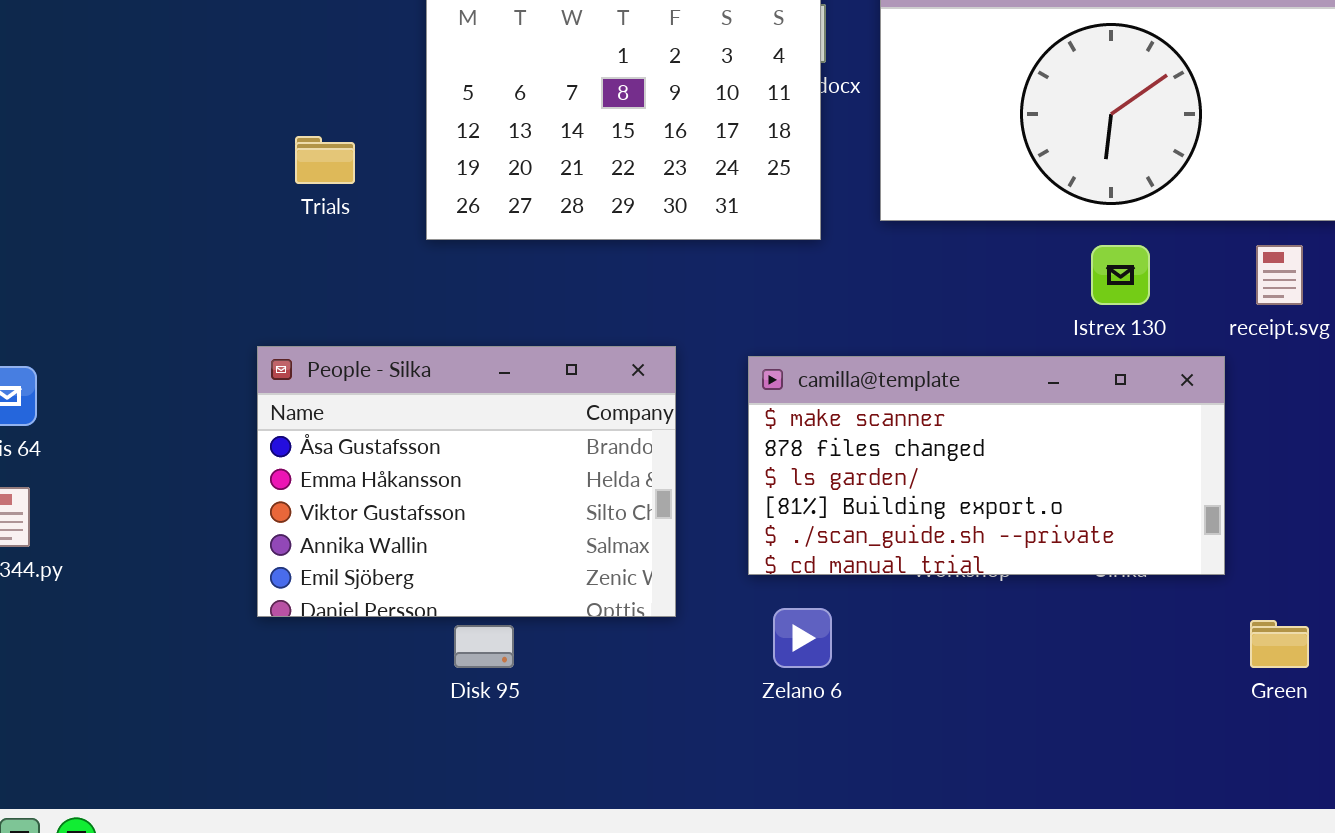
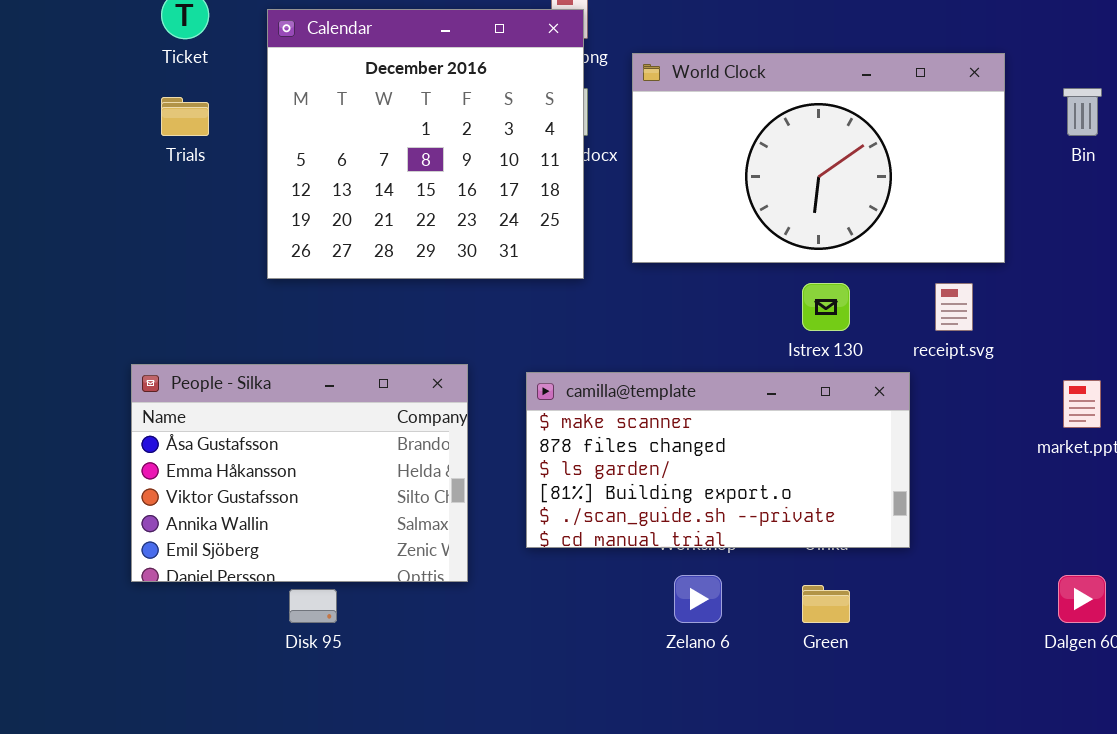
Trials: [295,136,355,184] -> [161,97,209,136], moved
Zelano 6: [773,608,832,668] -> [674,575,722,623], moved
Green: [1250,620,1309,668] -> [802,585,850,623], moved

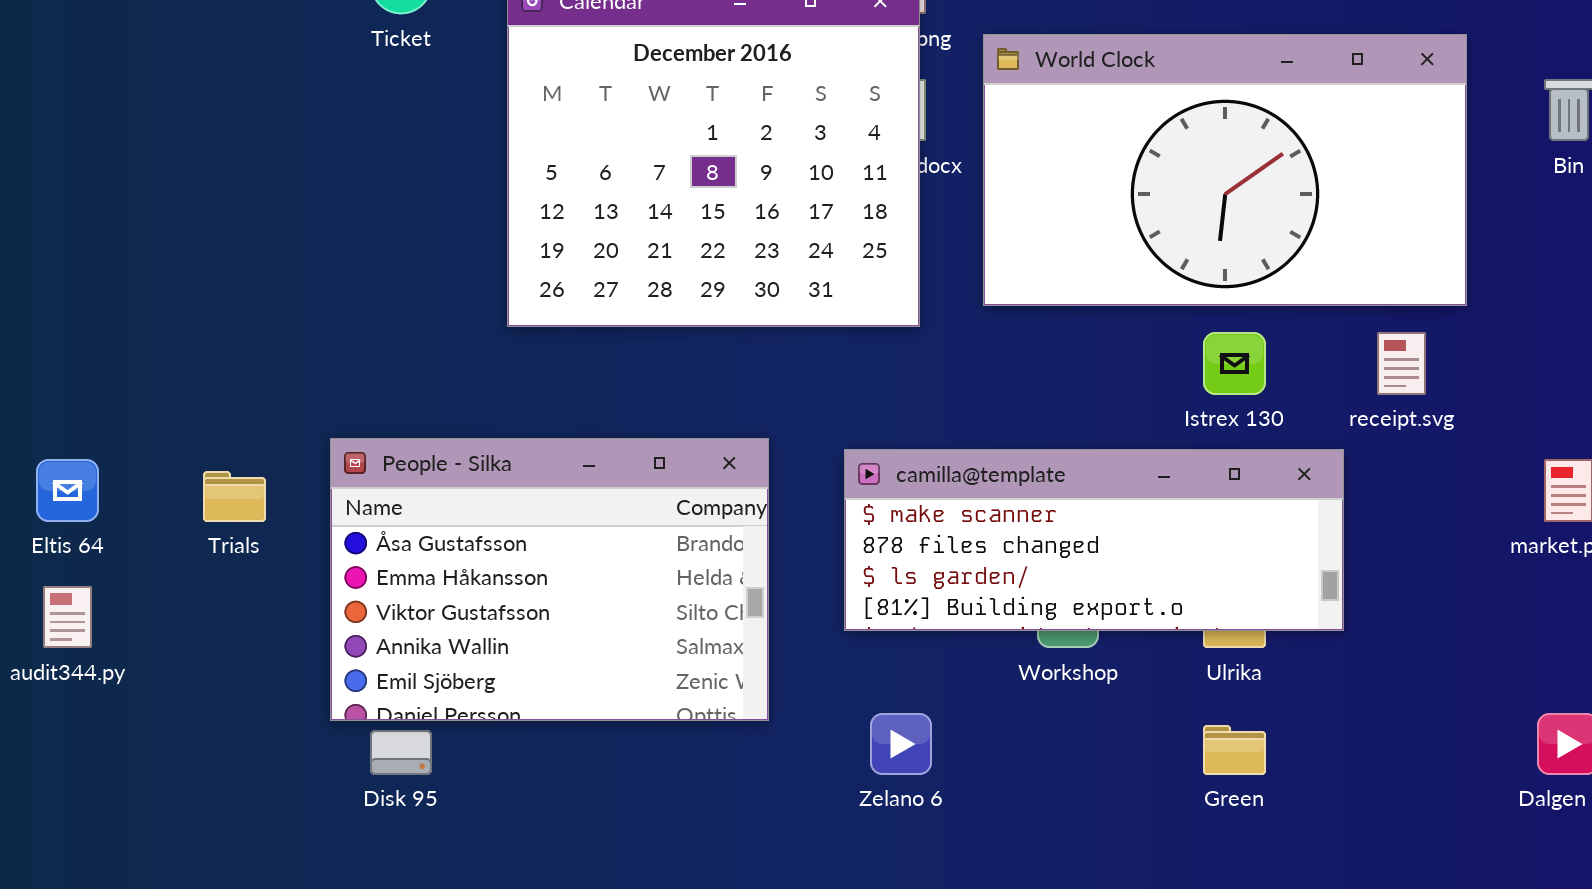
Trials: [161,97,209,136] -> [203,471,266,522], moved
camilla@template: [526,372,910,548] -> [844,449,1344,631], resized
Zelano 6: [674,575,722,623] -> [870,713,932,775], moved
Disk 95: [289,589,337,623] -> [370,730,432,775], moved

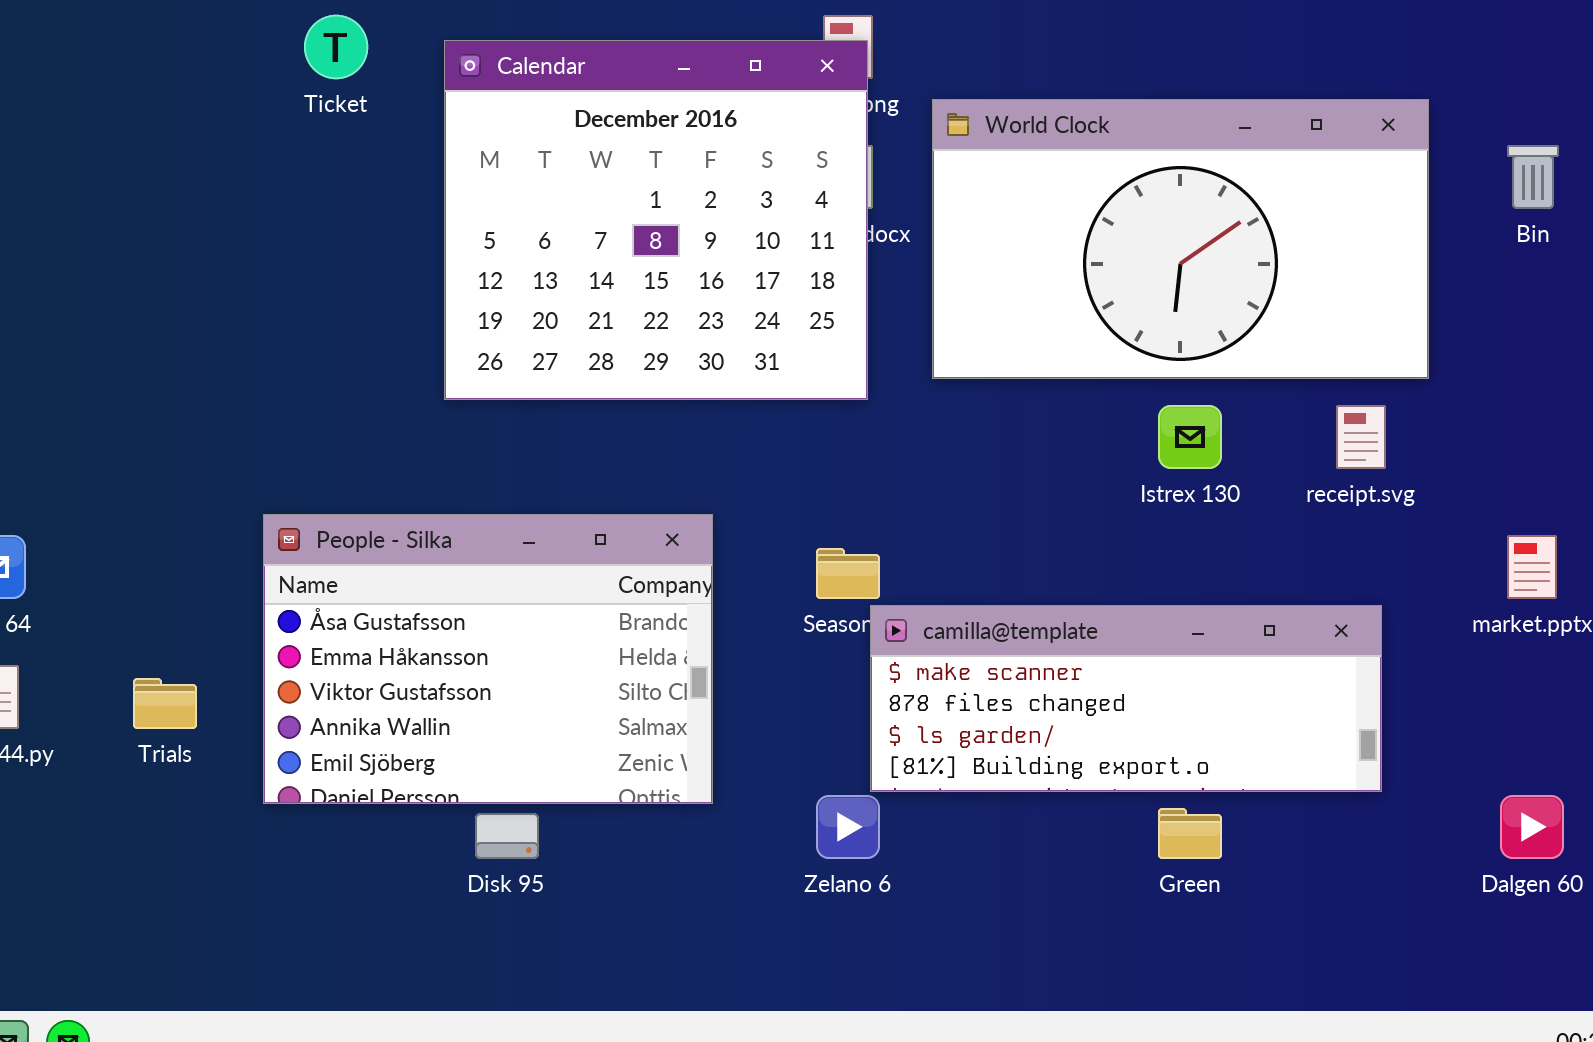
camilla@template: [844,449,1344,631] -> [870,605,1382,792], moved
Trials: [203,471,266,522] -> [133,678,197,729], moved
Disk 95: [370,730,432,775] -> [475,813,539,859], moved

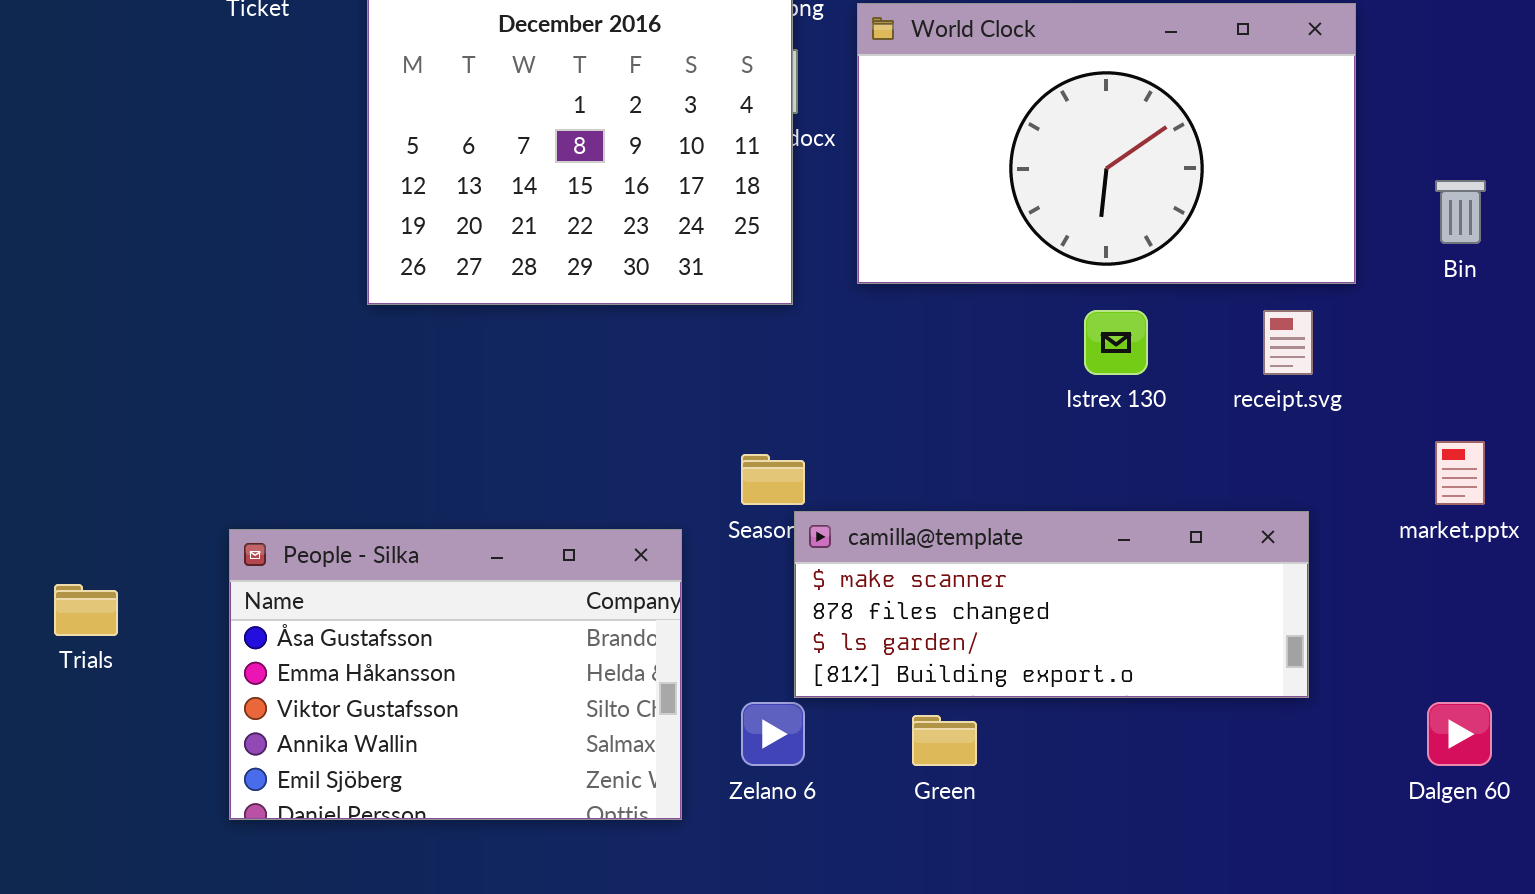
Bin: [1507,145,1559,209] -> [1435,180,1486,244], moved
People - Silka: [263,514,713,804] -> [229,529,682,820], moved
Green: [1158,808,1222,859] -> [912,715,977,766], moved

